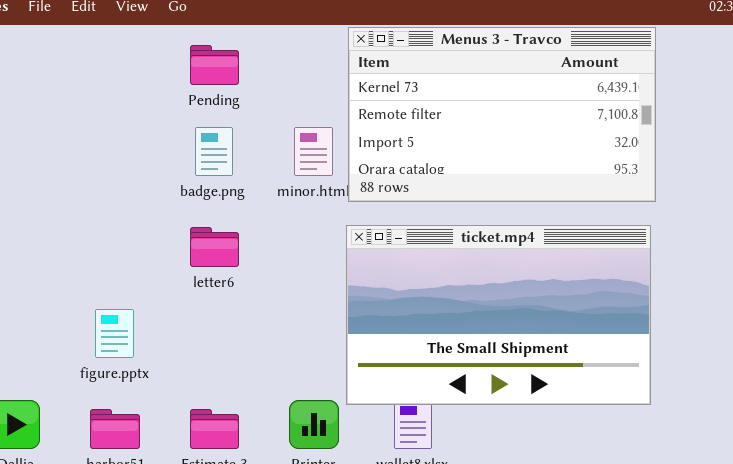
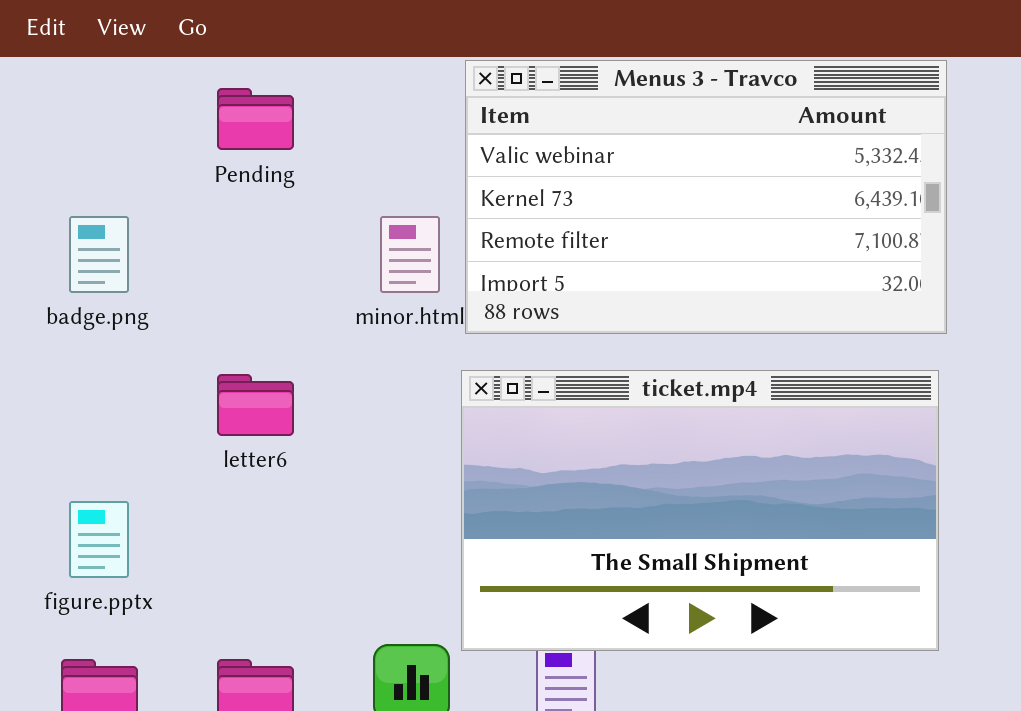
Menus 3 - Travco: [348,27,656,202] -> [465,60,947,334], scrolled up 1 row
badge.png: [195,127,233,176] -> [69,216,129,293], moved

